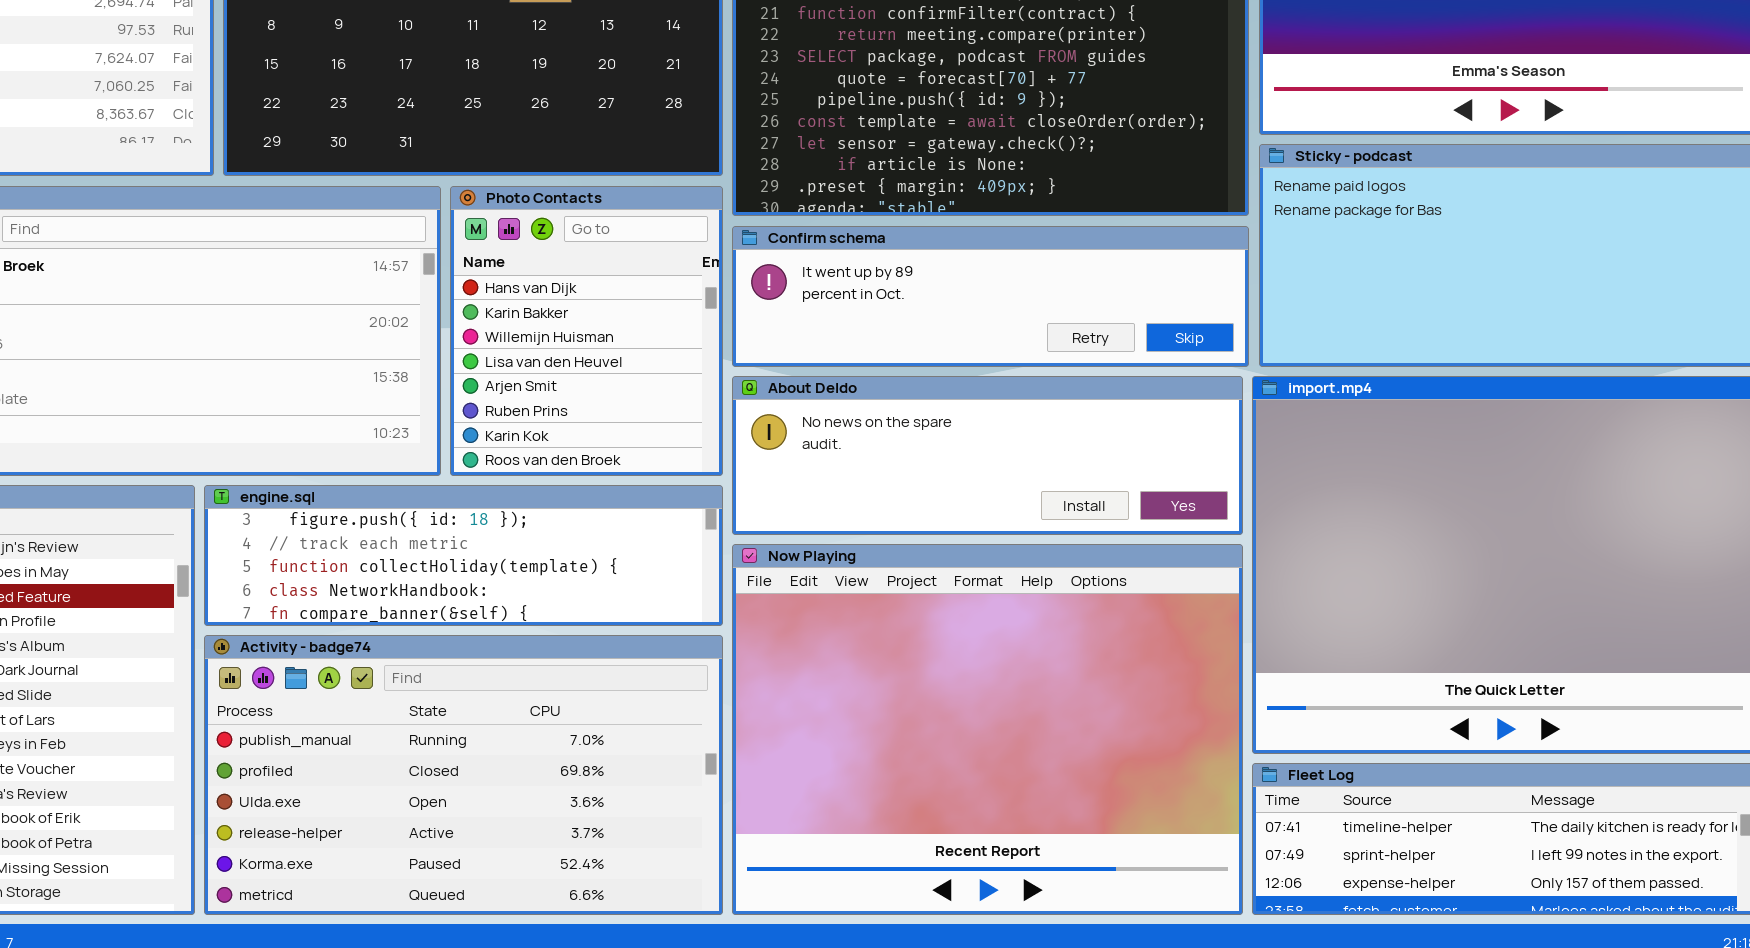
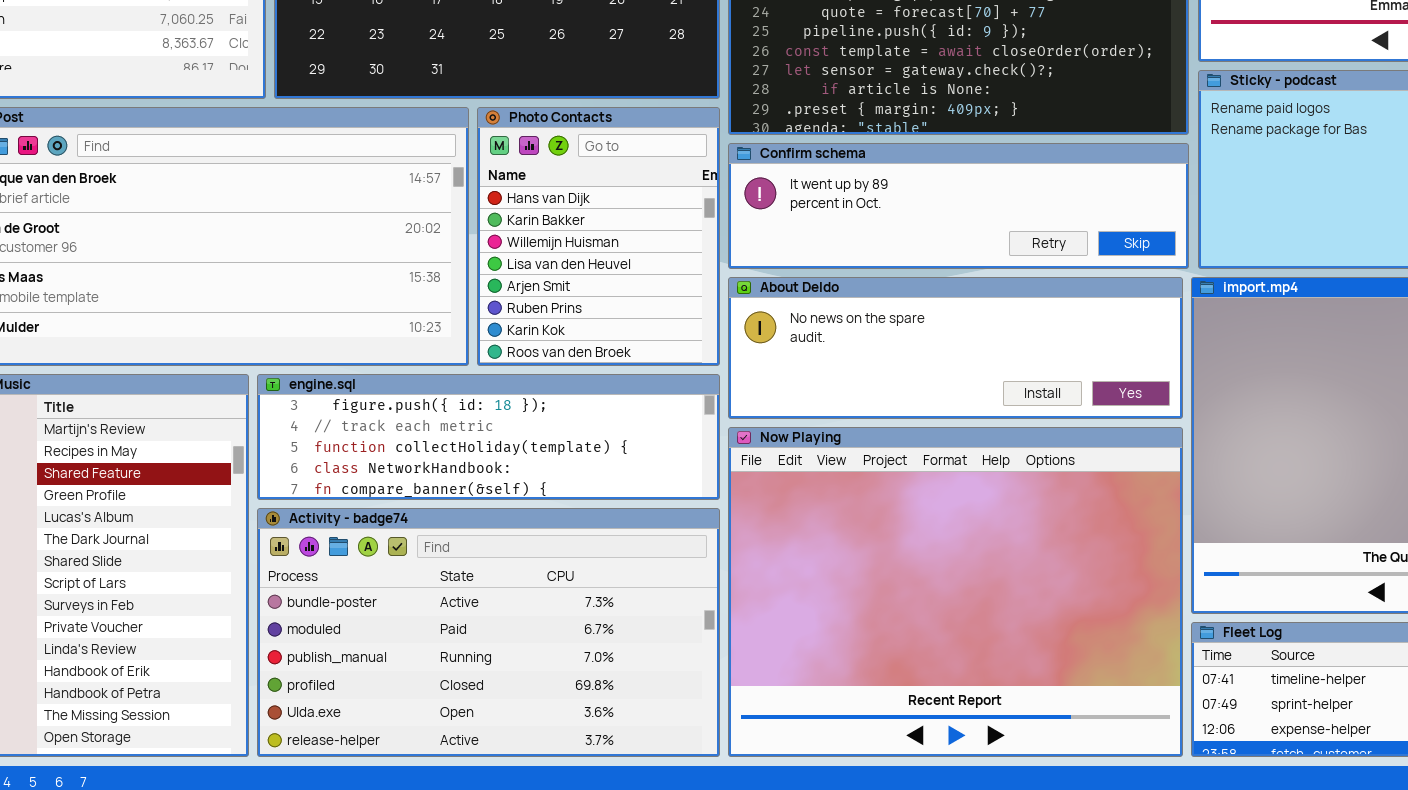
Activity - badge74: [204,635,723,915] -> [257,508,720,757], scrolled up 2 rows

